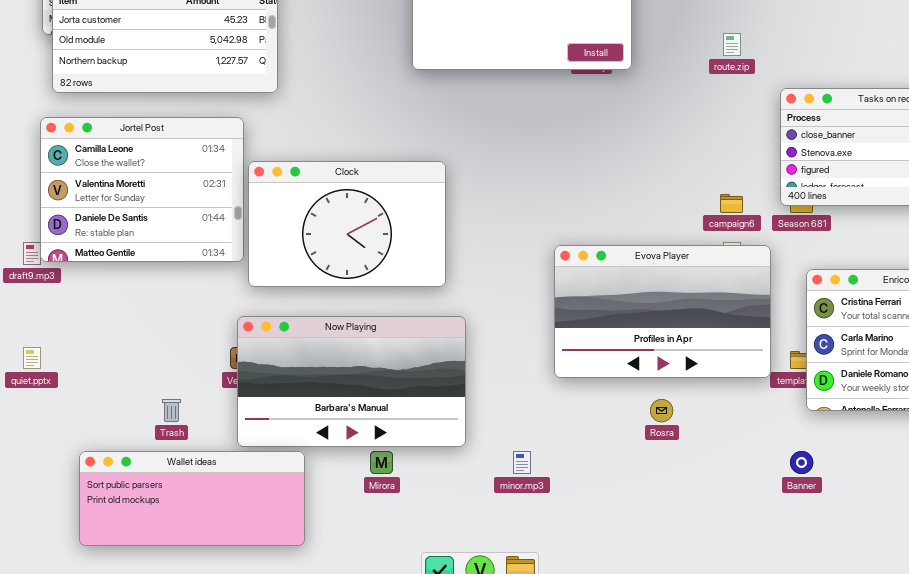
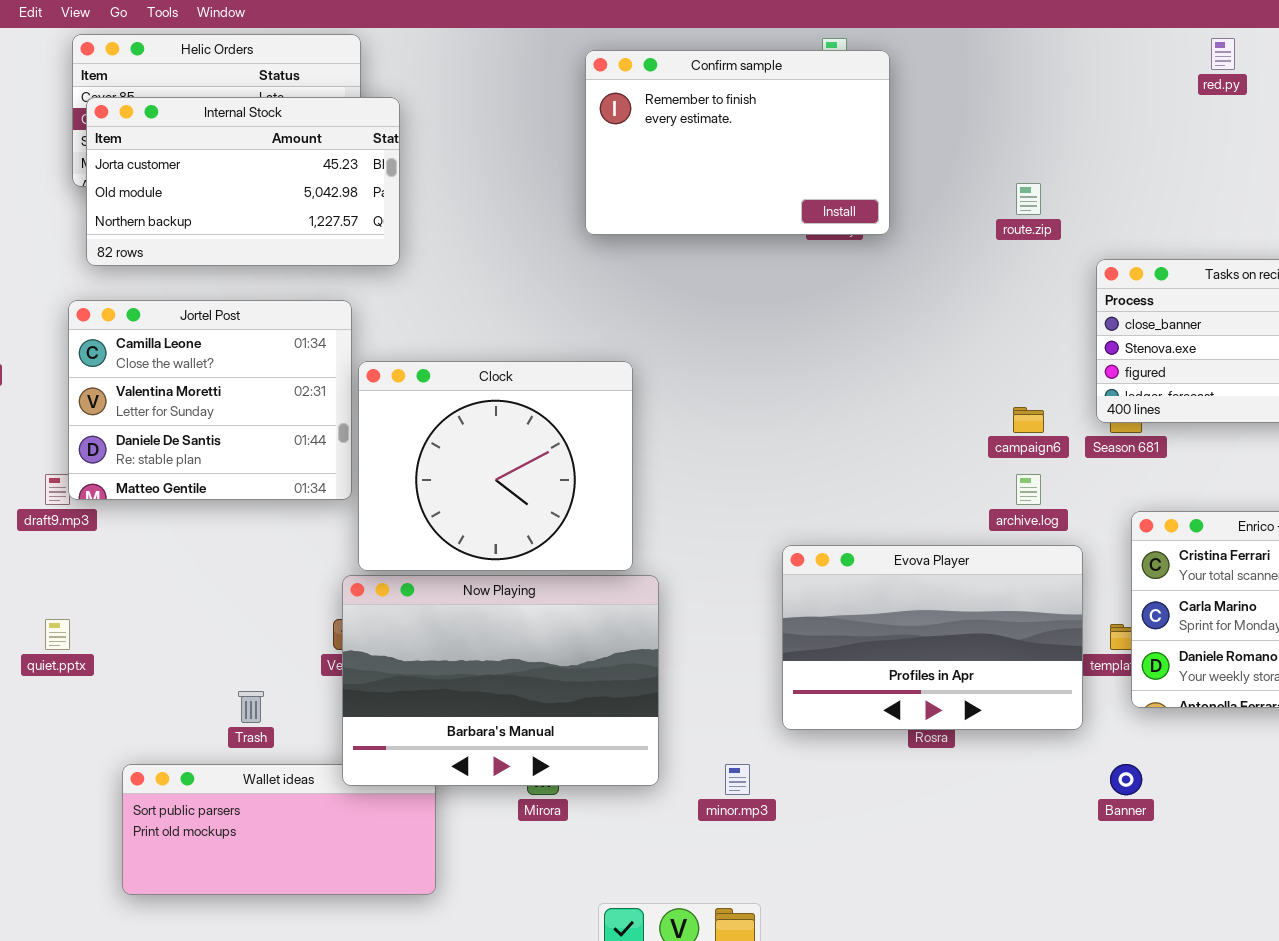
Clock: [248,161,446,287] -> [358,361,633,571], resized
Evova Player: [554,245,771,378] -> [782,545,1083,730], moved
Now Playing: [237,316,466,447] -> [342,575,659,786], resized

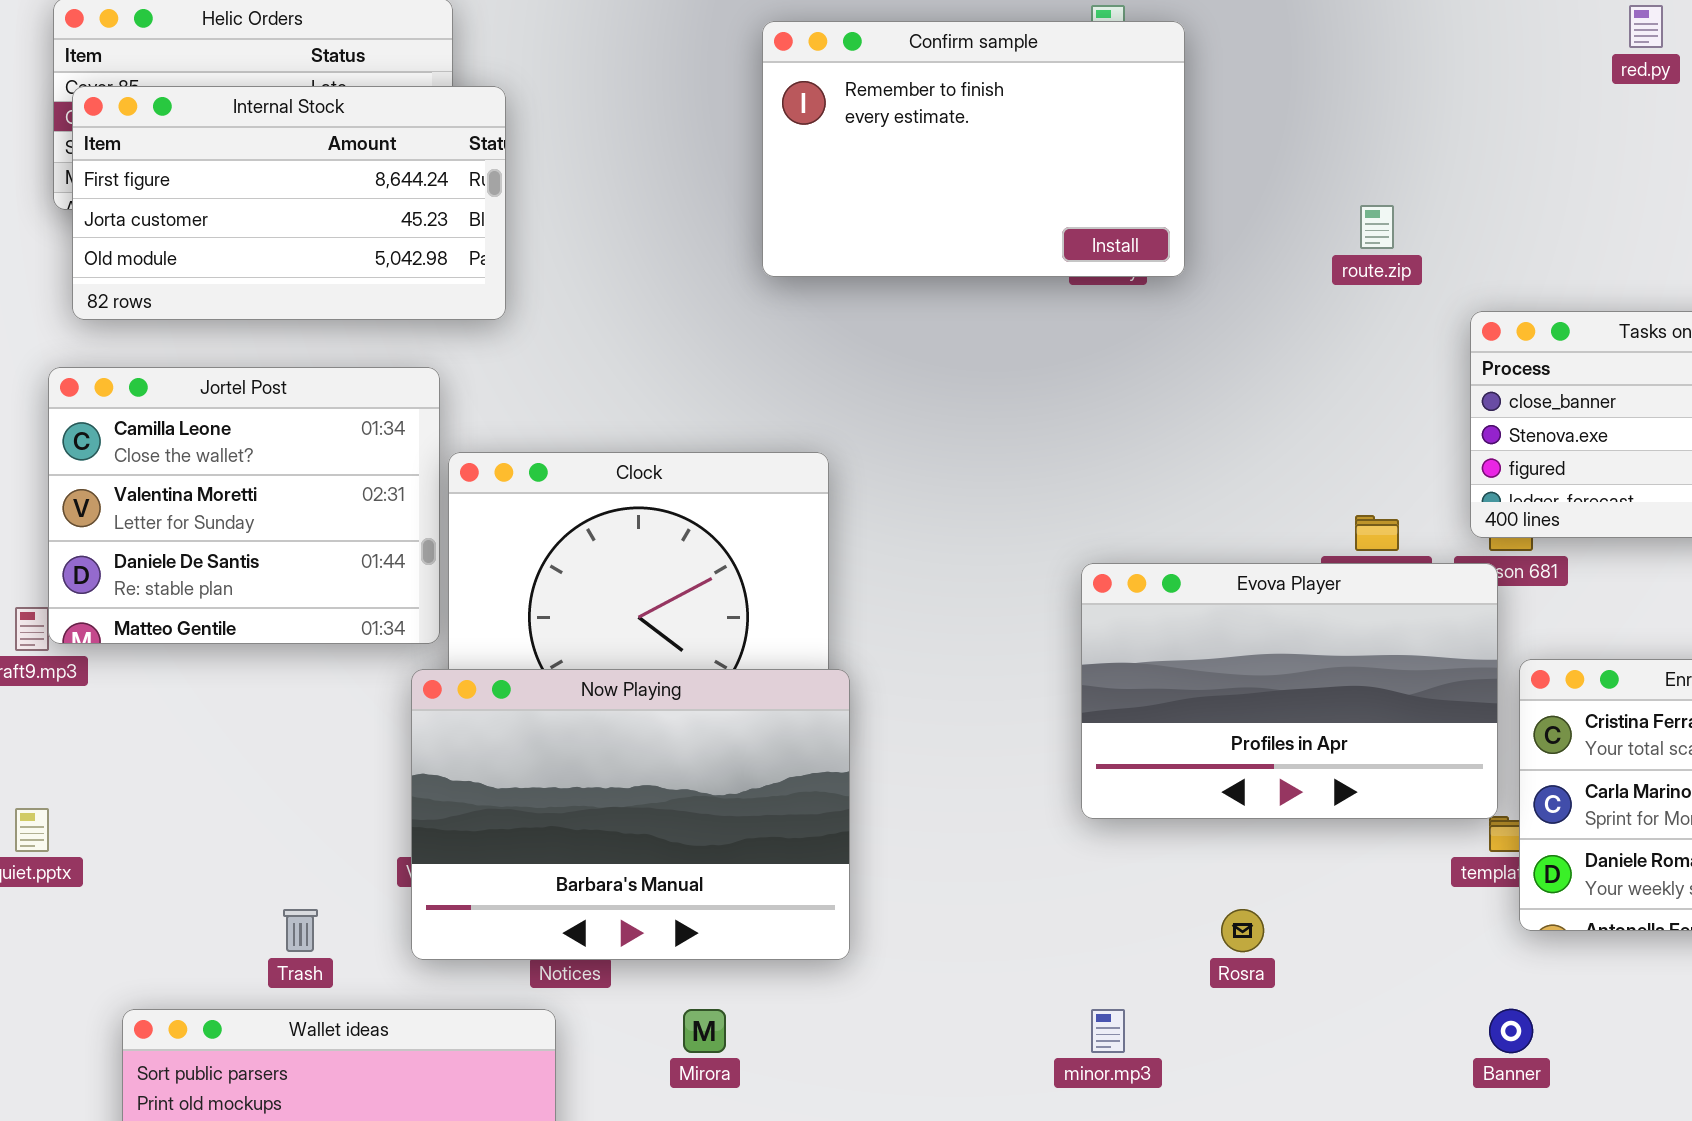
Internal Stock: [86,97,400,266] -> [72,86,506,320], scrolled up 1 row
Evova Player: [782,545,1083,730] -> [1081,563,1498,819], moved
Now Playing: [342,575,659,786] -> [411,669,850,960], moved
minor.mp3: [725,764,750,795] -> [1091,1009,1125,1053], moved

